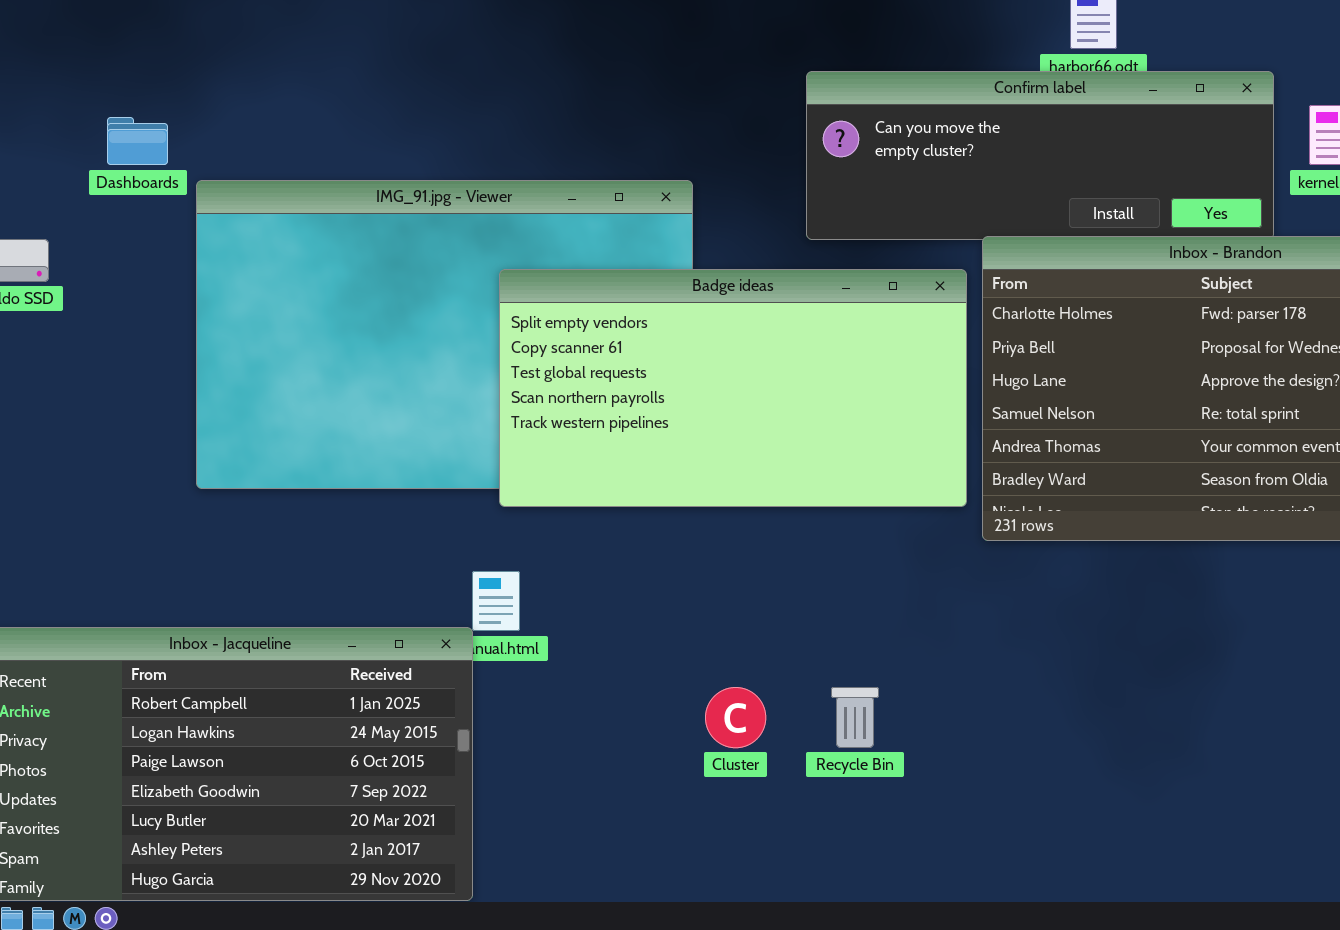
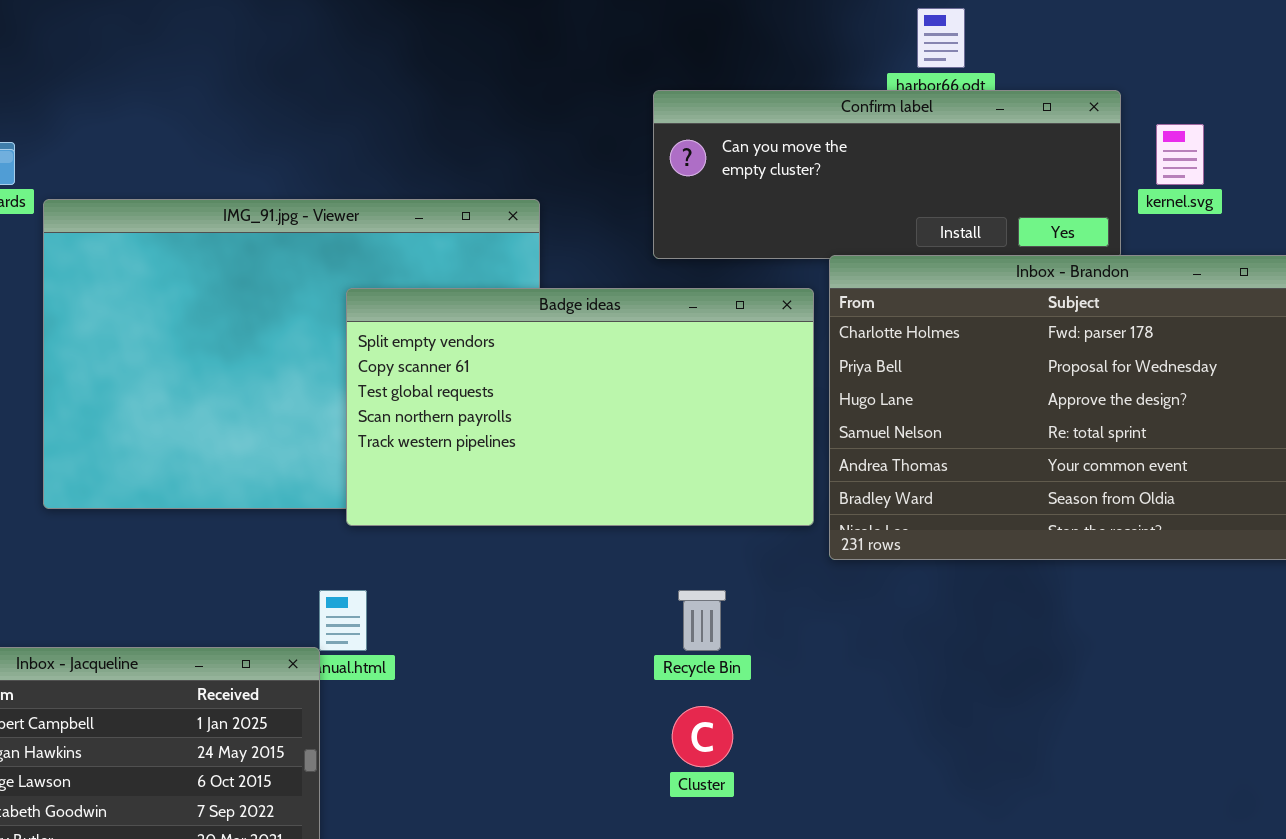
Cluster: [705,687,766,748] -> [672,706,733,767], moved
Recycle Bin: [831,687,879,748] -> [678,590,726,651], moved

